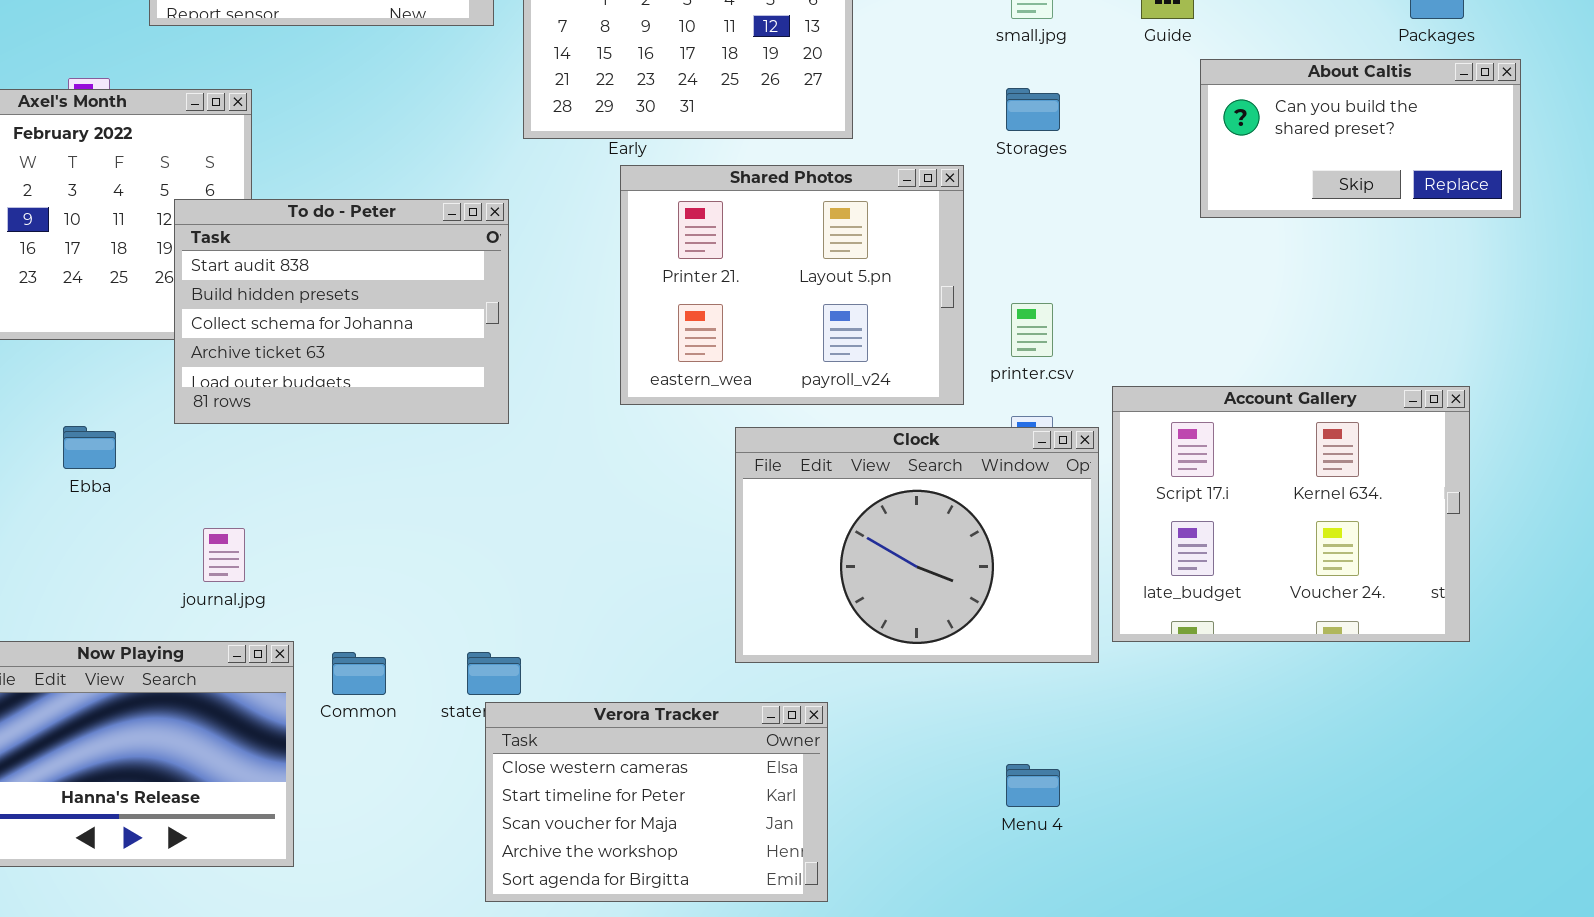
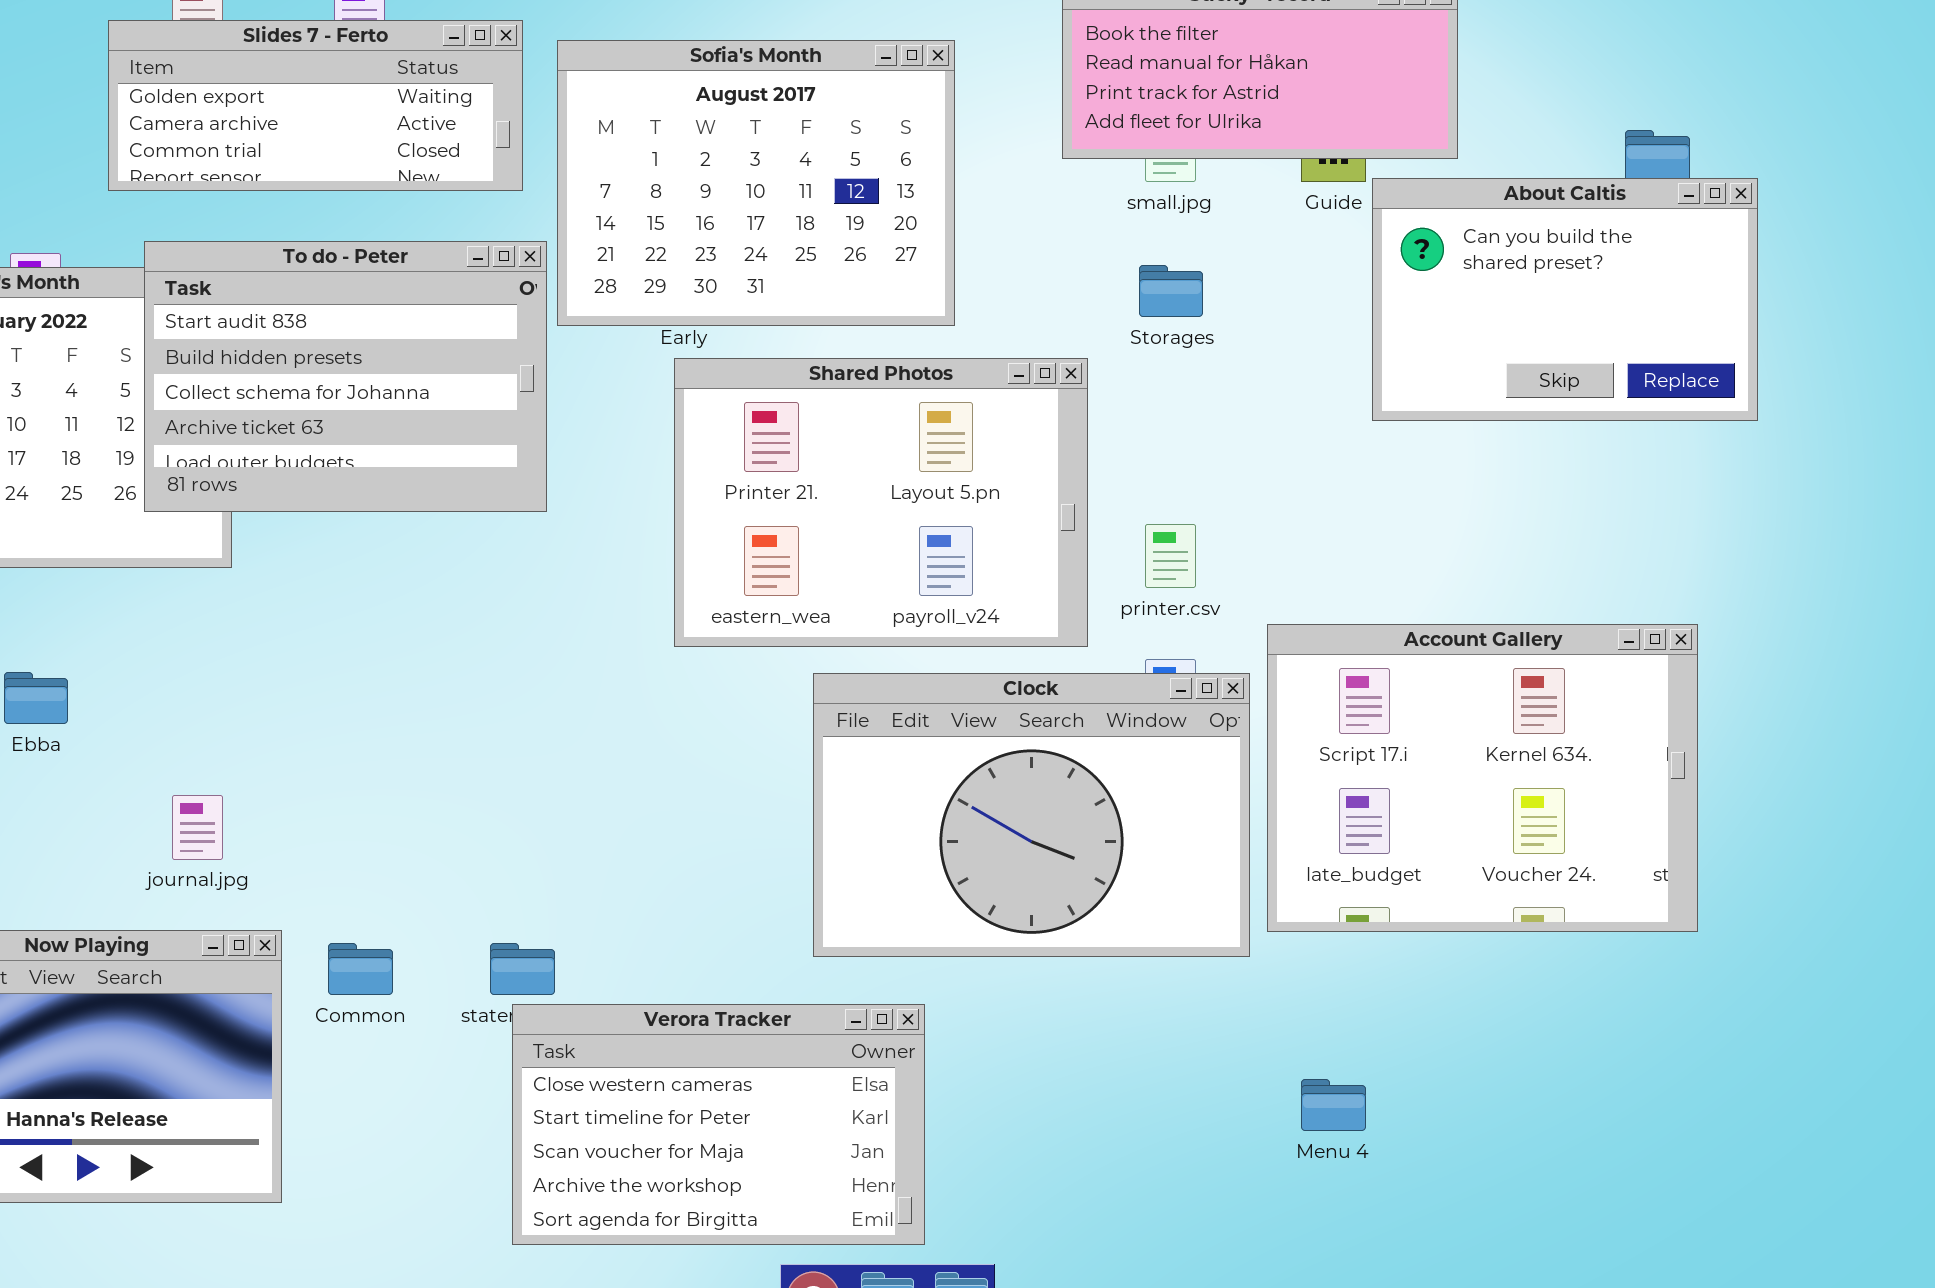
About Caltis: [1200,59,1521,218] -> [1372,178,1758,421], resized
To do - Peter: [174,199,509,424] -> [144,241,547,512], moved
Menu 4: [1006,764,1060,807] -> [1301,1079,1366,1131], moved

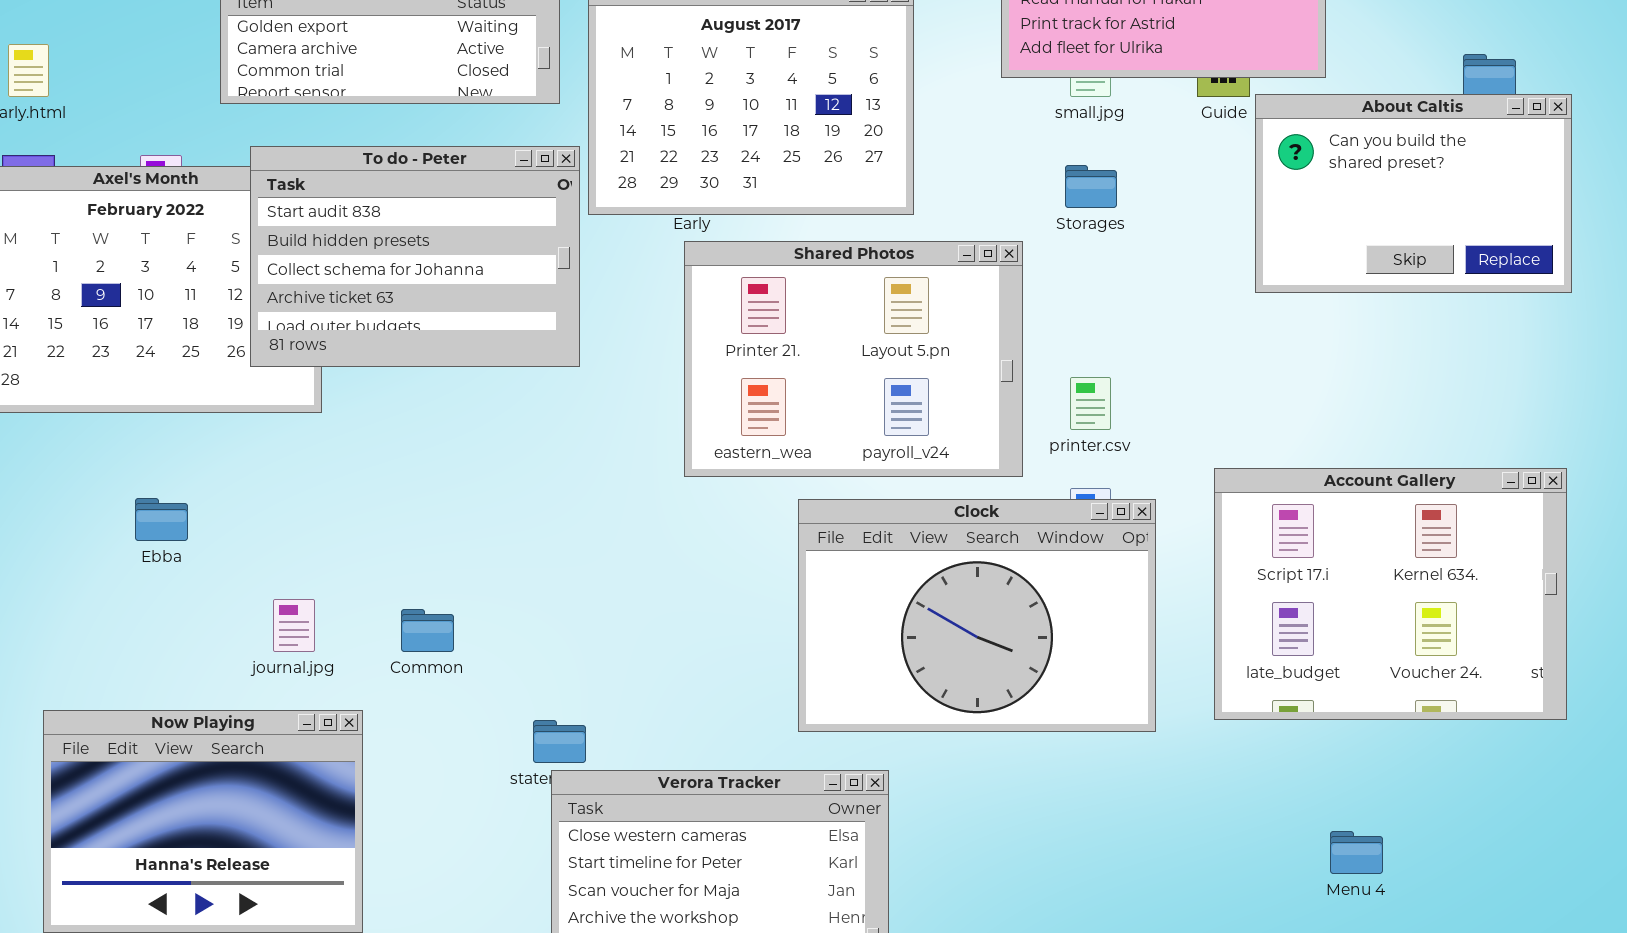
Account Gallery: [1267,624,1698,932] -> [1214,468,1567,720], moved
Common: [328,943,393,995] -> [401,609,454,652], moved
Menu 4: [1301,1079,1366,1131] -> [1330,831,1383,874], moved

